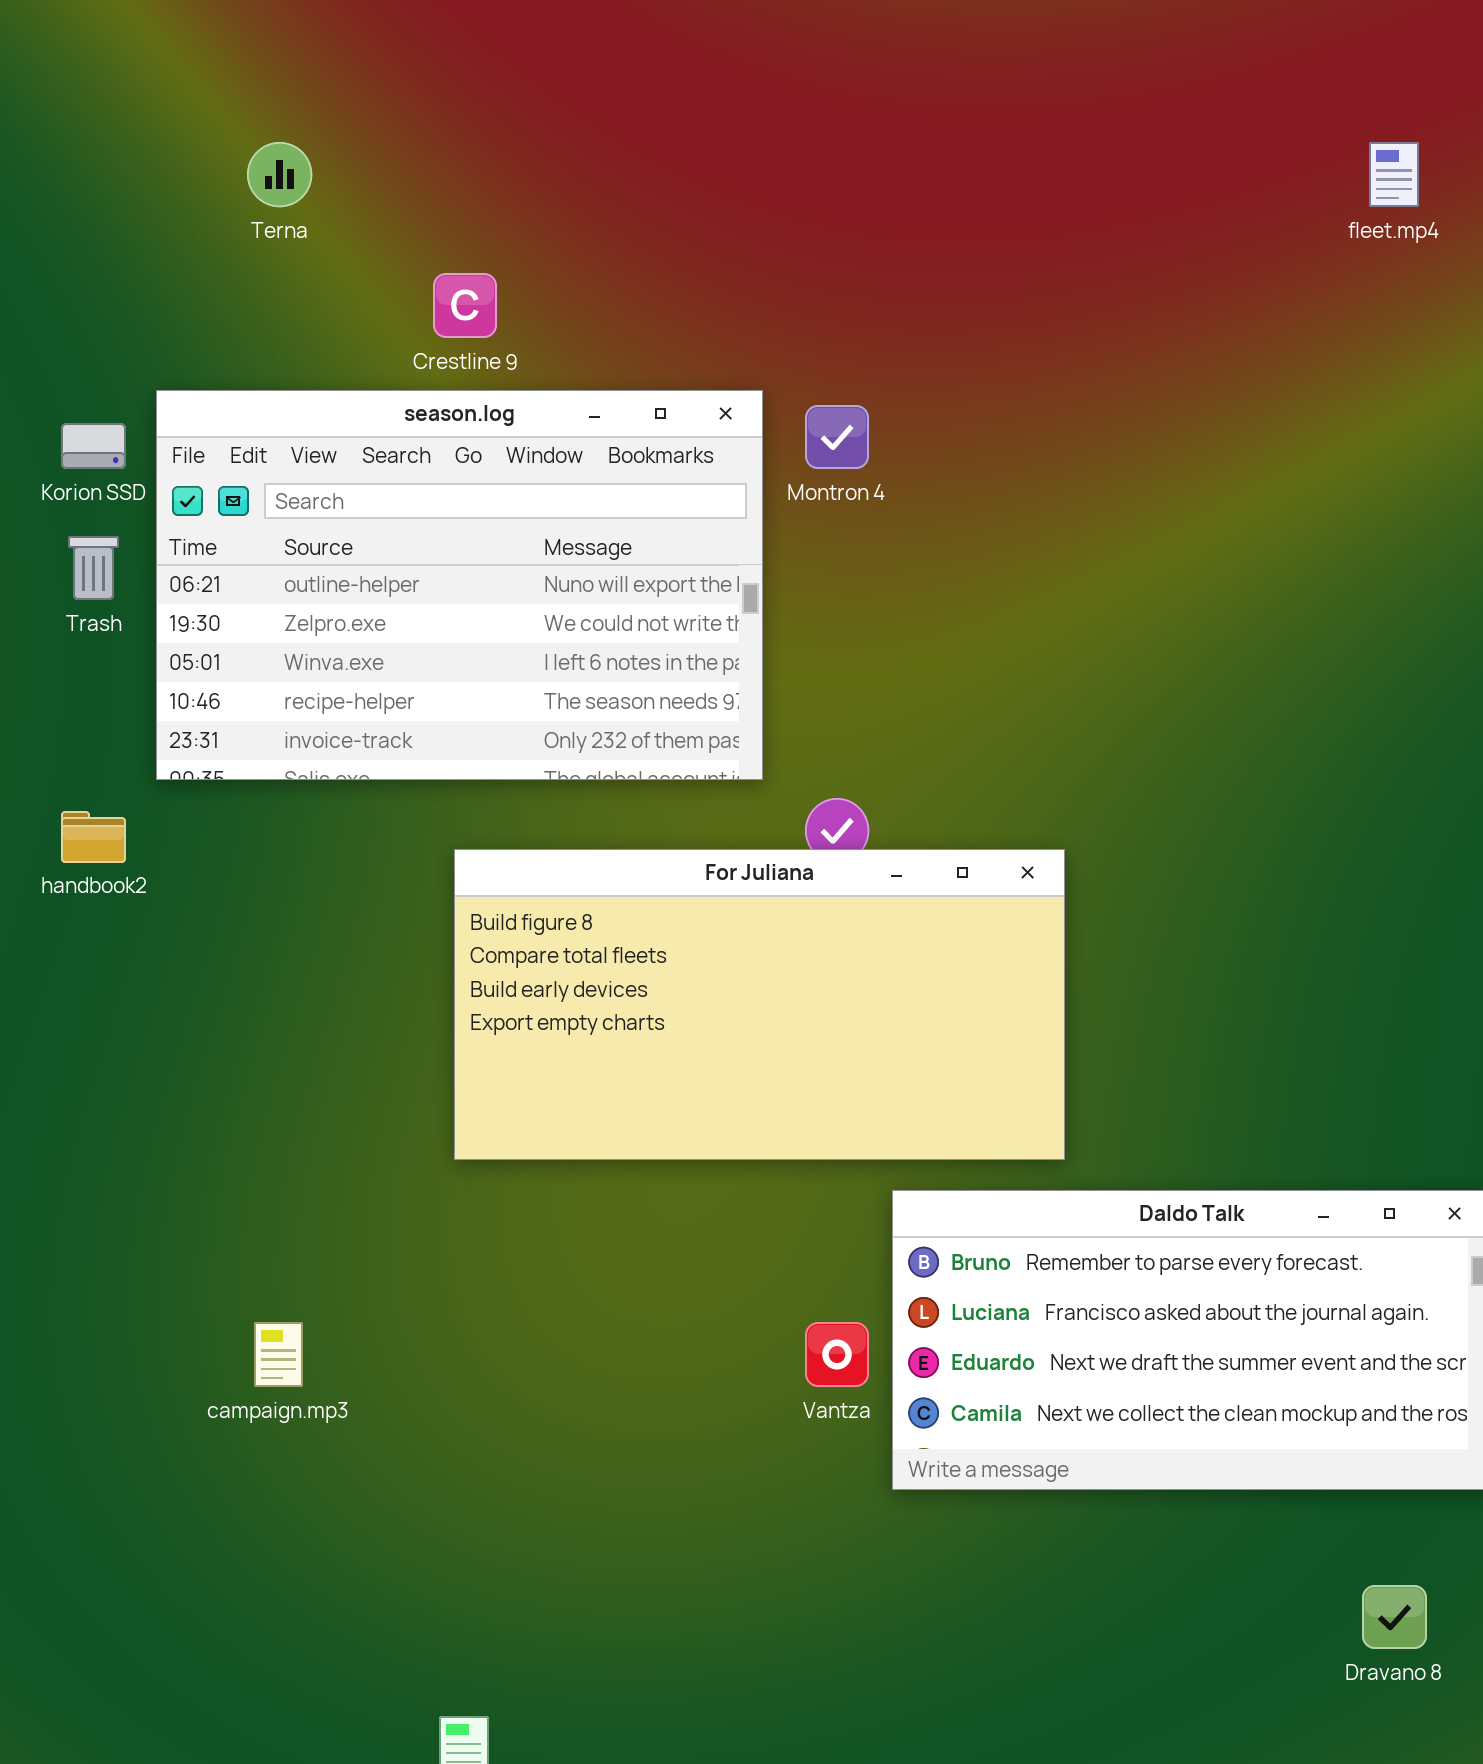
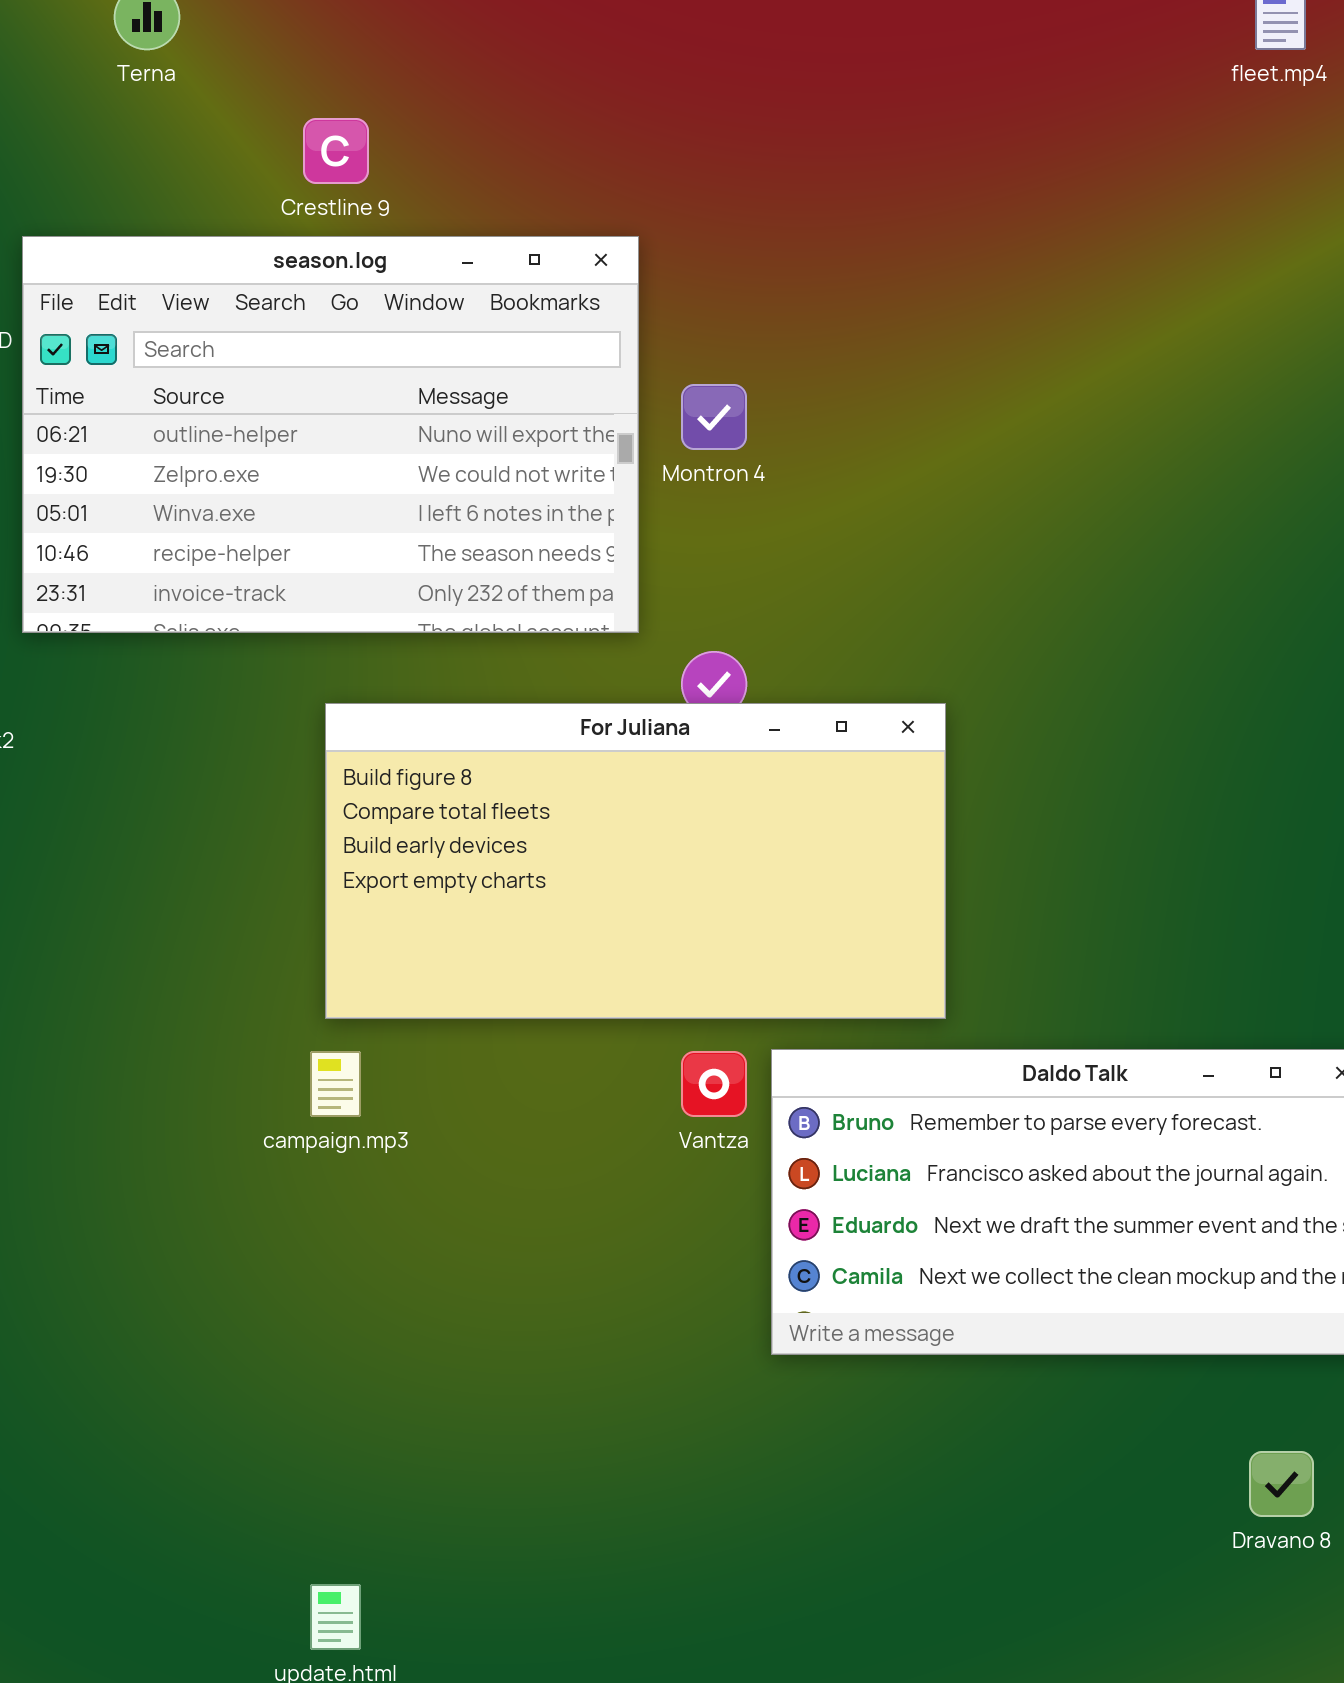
Montron 4: [805,405,869,469] -> [681,384,747,450], moved
campaign.mp3: [254,1322,303,1387] -> [310,1051,361,1117], moved
Vantza: [805,1322,869,1387] -> [681,1051,747,1117], moved

